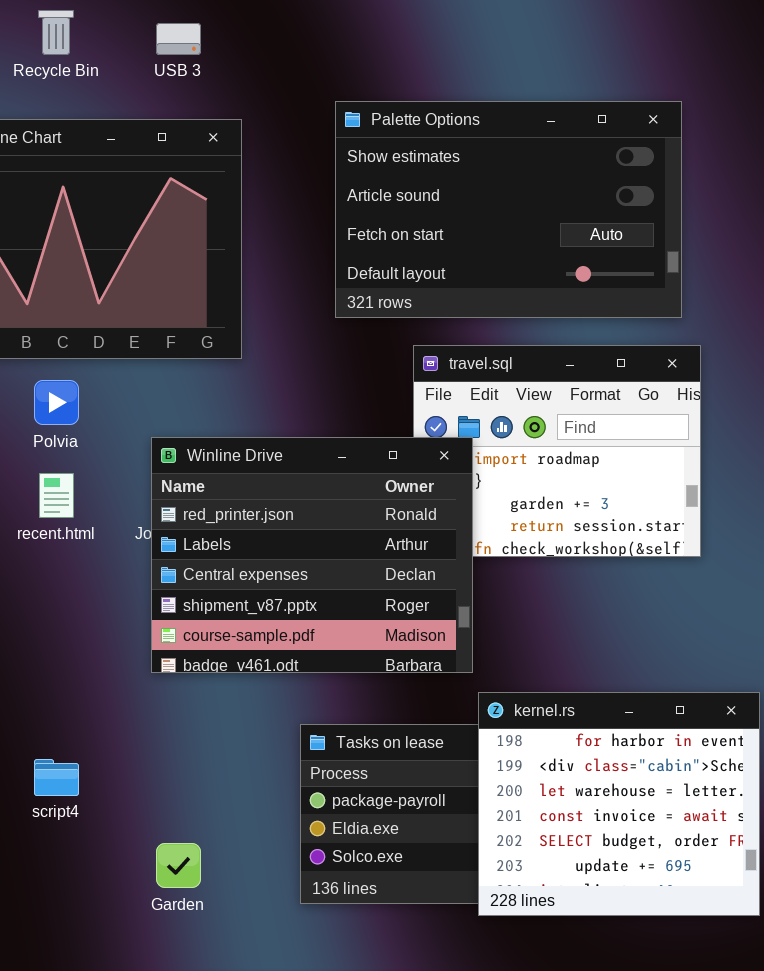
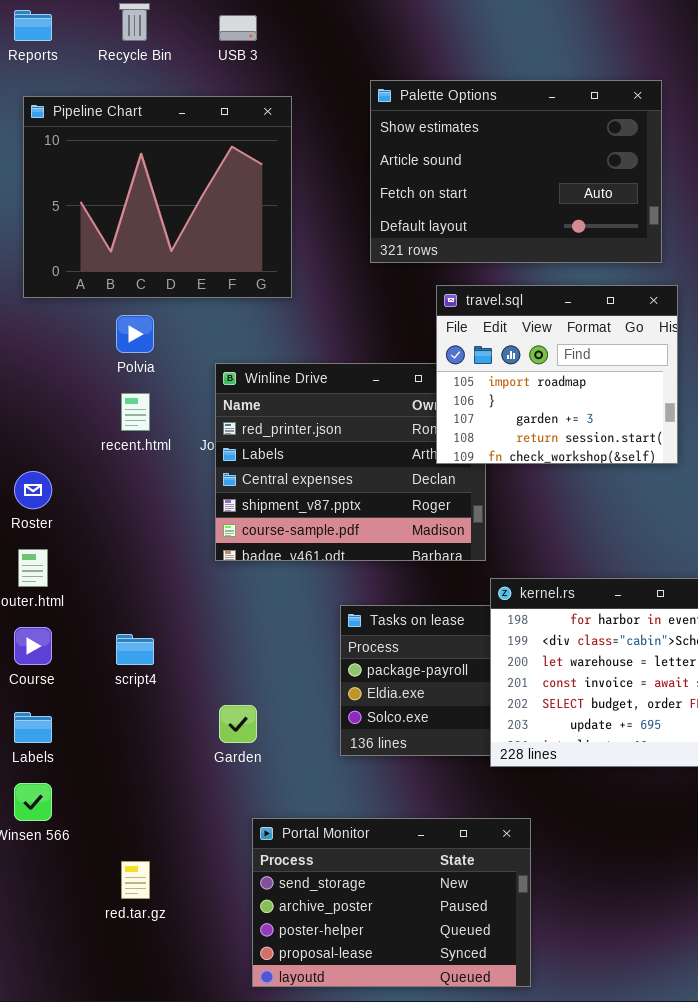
travel.sql: [413,345,701,557] -> [436,285,678,464], raised

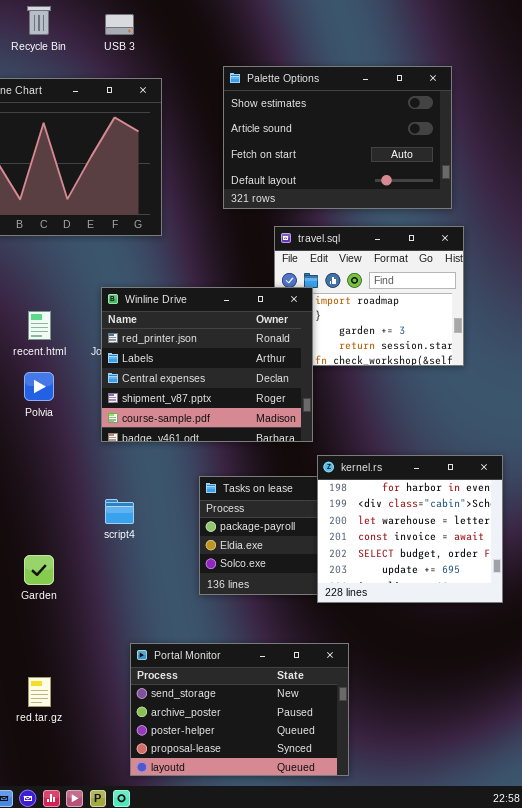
Polvia: [116,315,154,353] -> [24,372,54,401], moved
Winline Drive: [215,363,486,561] -> [101,287,313,442], raised
script4: [116,634,154,665] -> [105,499,134,524], moved
Garden: [219,705,257,743] -> [24,555,54,585], moved

